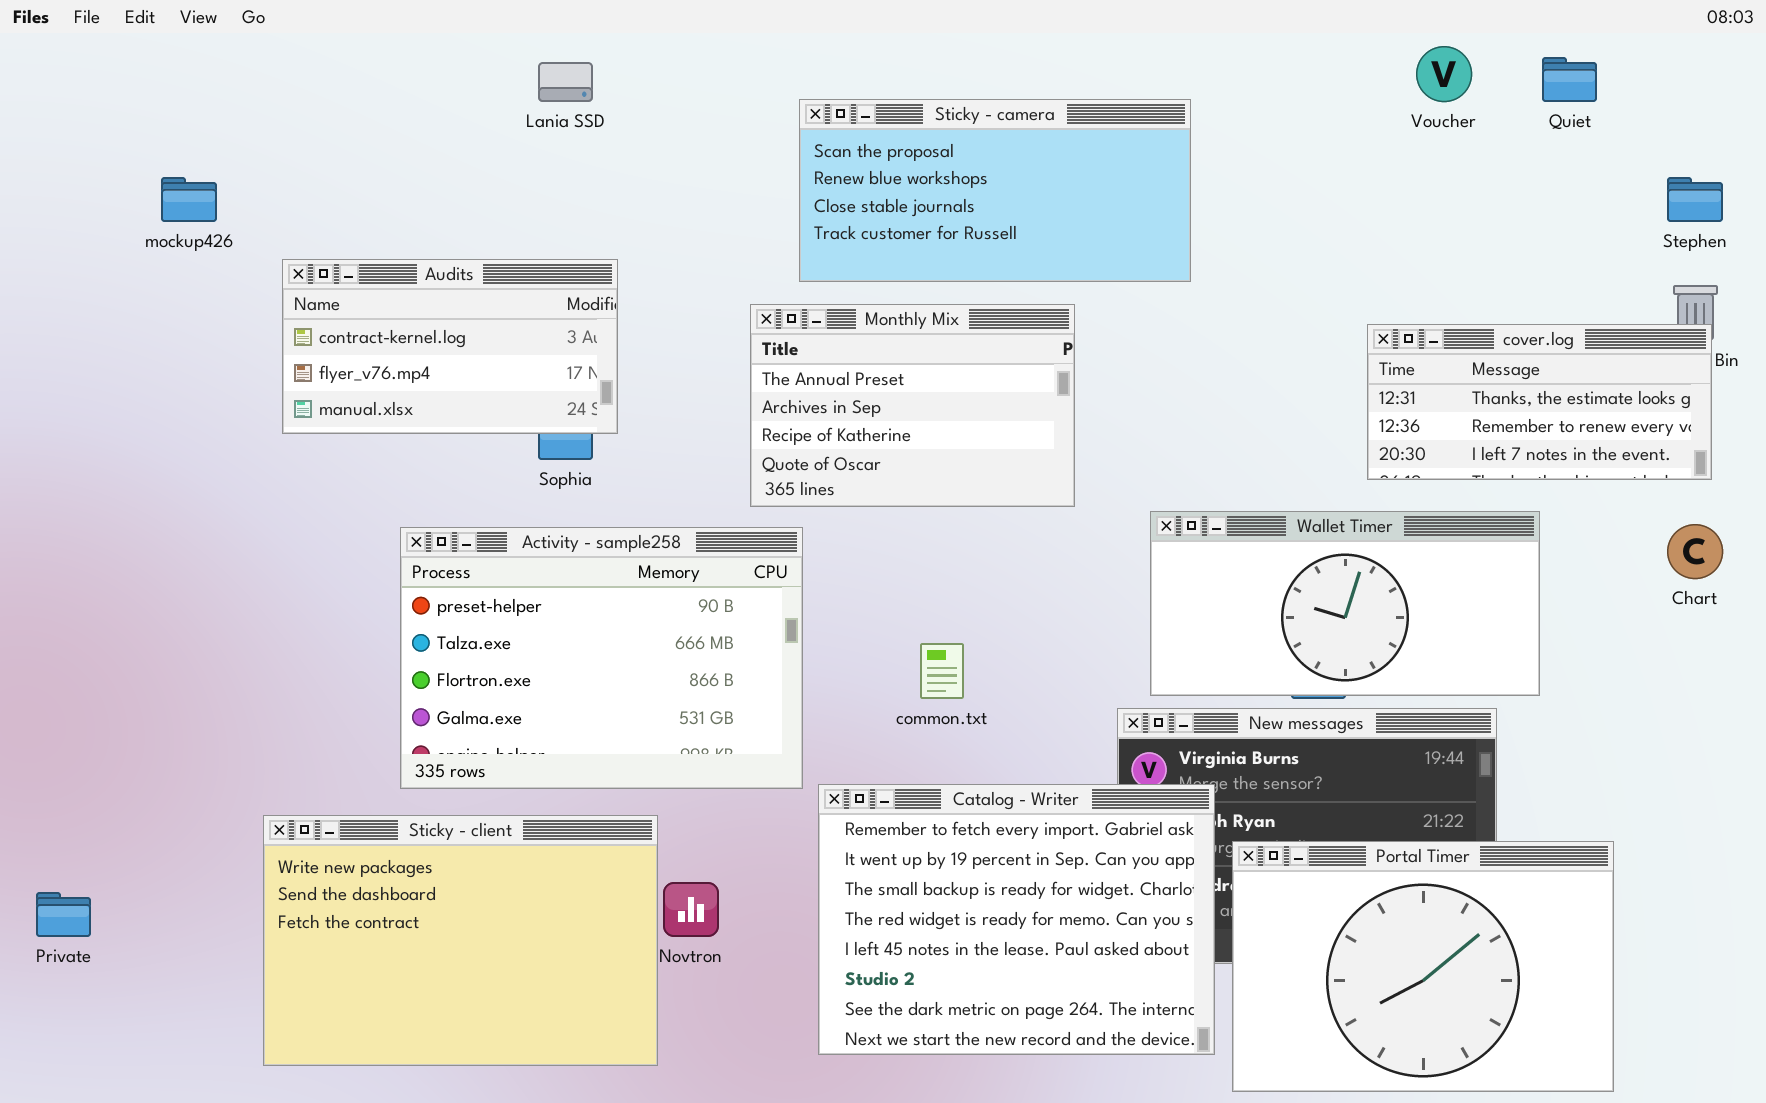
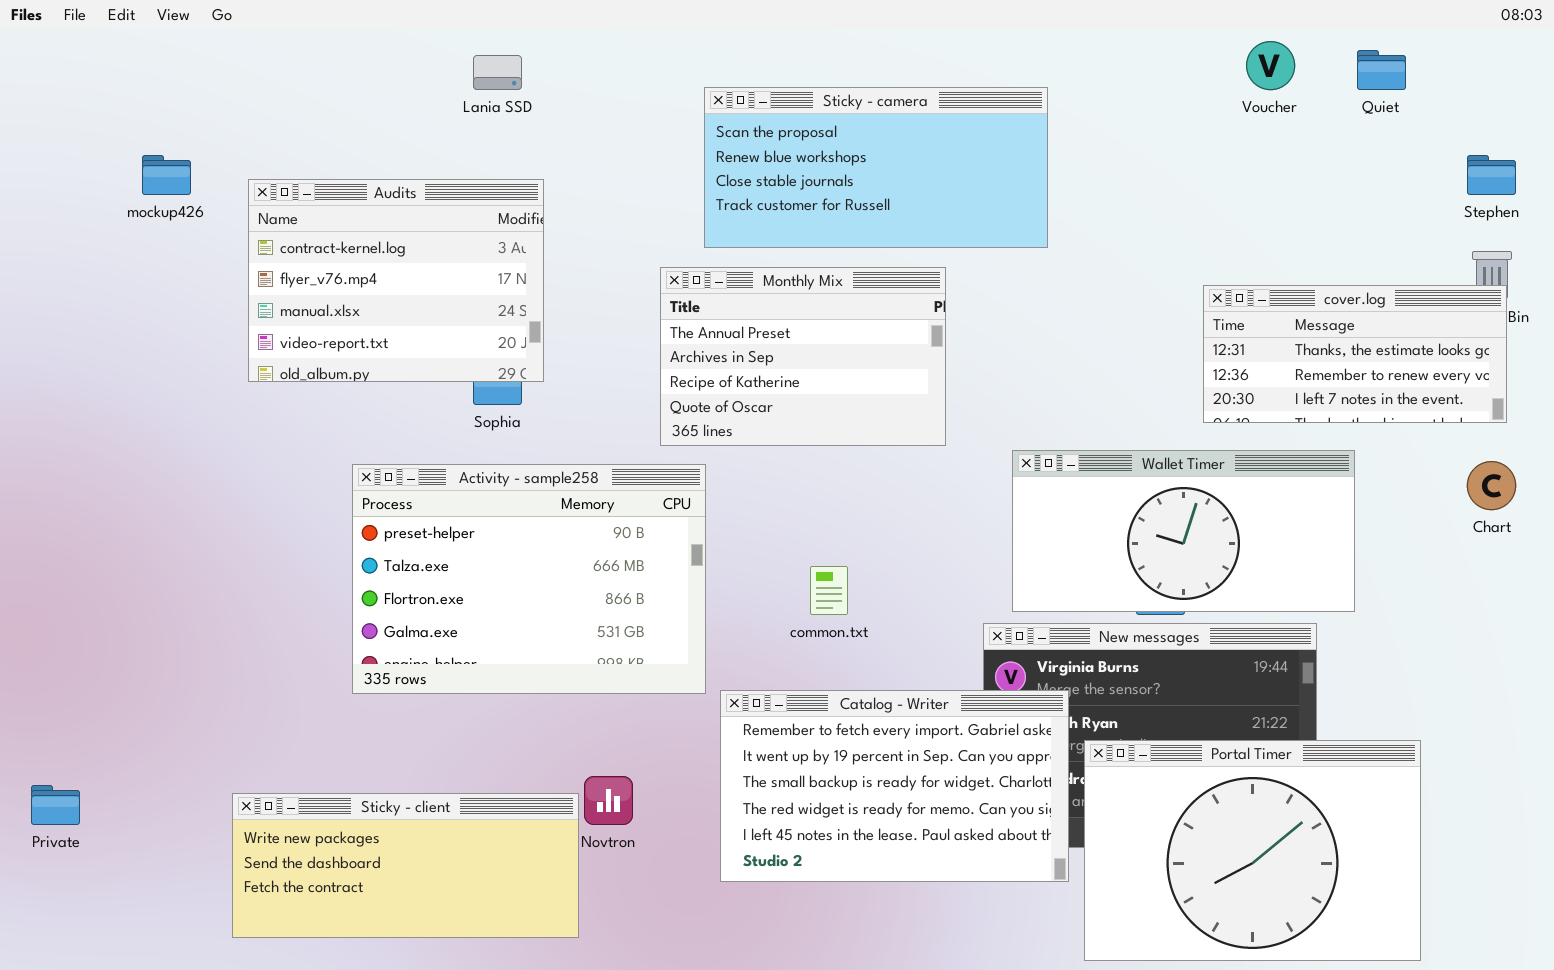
Audits: [282,259,618,434] -> [248,179,544,382], resized
Catalog - Writer: [818,784,1215,1055] -> [720,690,1069,882], resized
Sticky - client: [263,815,658,1066] -> [232,793,579,938], resized

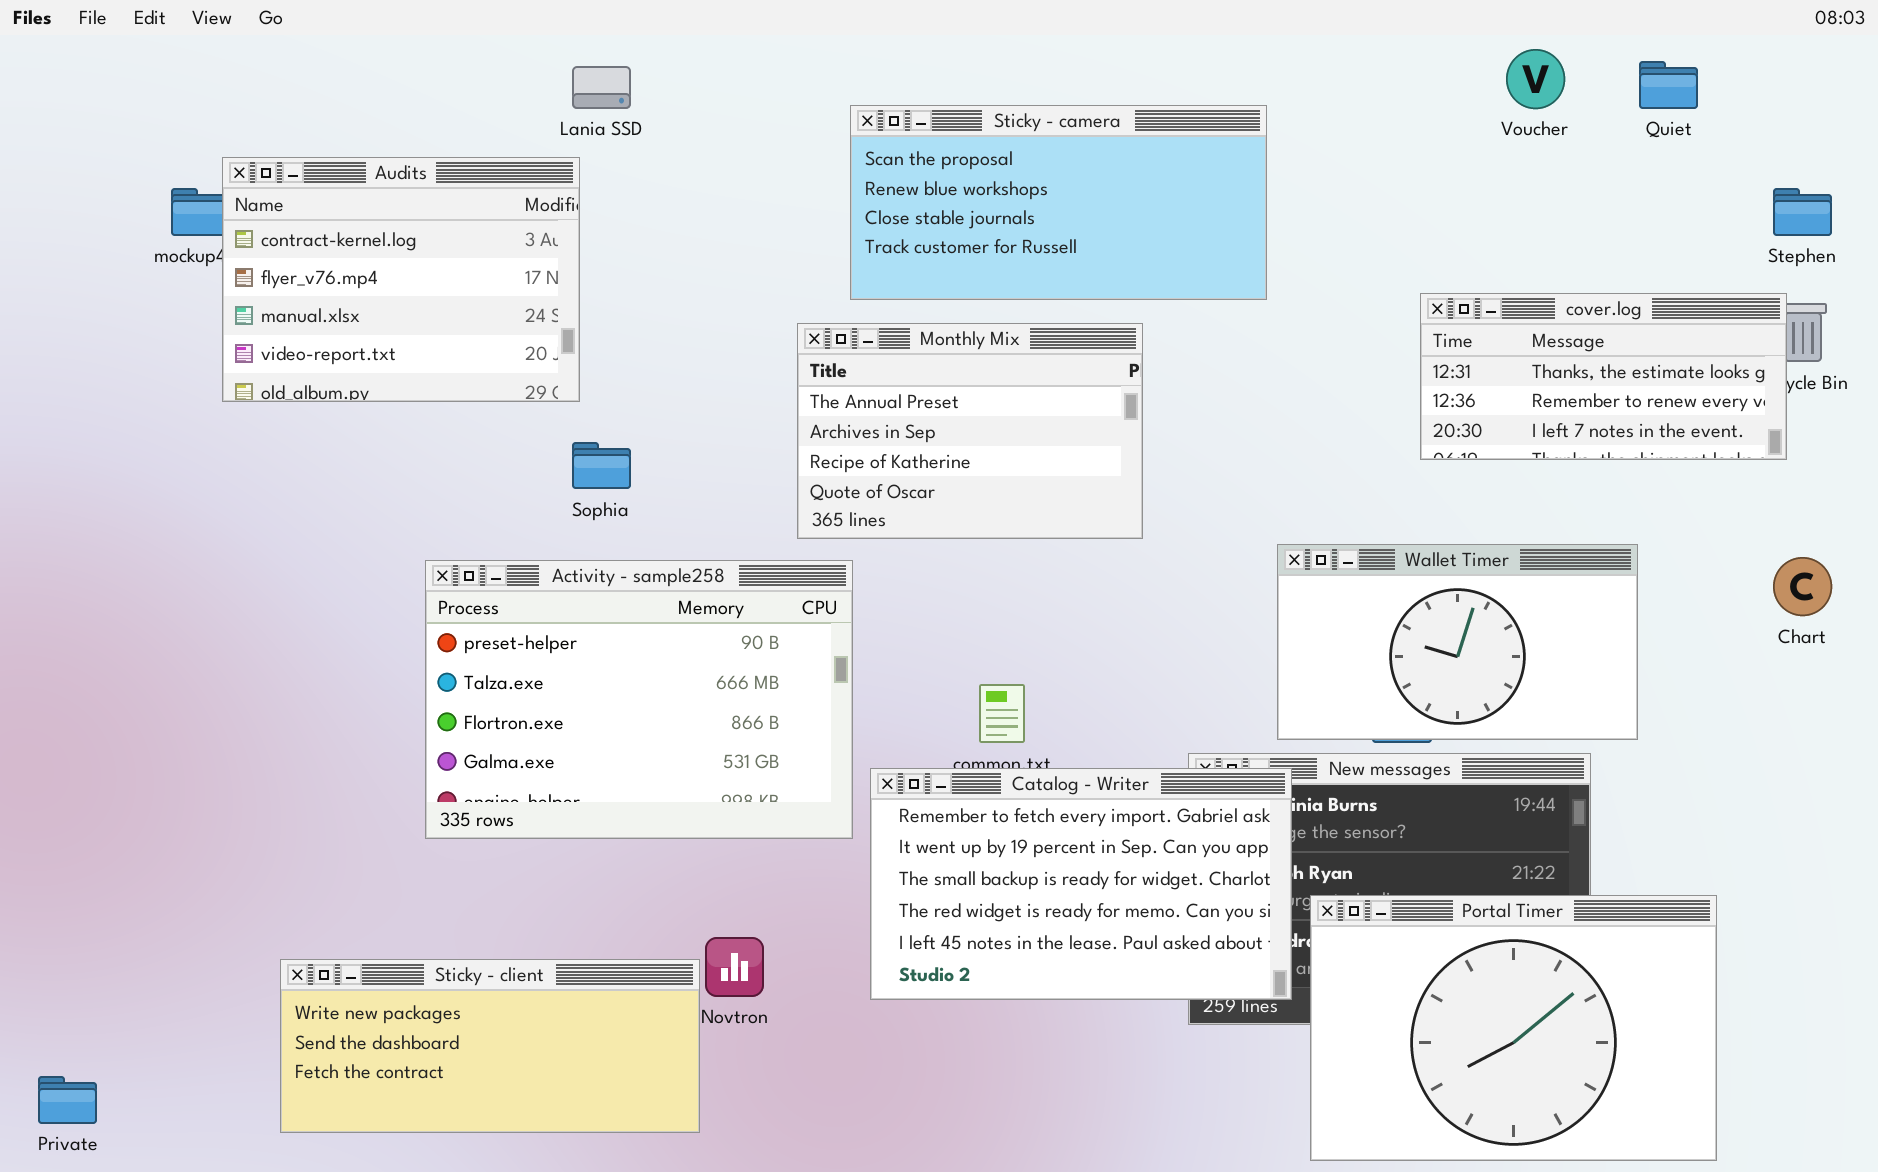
Audits: [248,179,544,382] -> [222,157,580,402], moved
cover.log: [1203,285,1507,423] -> [1420,293,1787,460], moved
Wallet Timer: [1012,450,1355,612] -> [1277,544,1638,740], resized
Catalog - Writer: [720,690,1069,882] -> [870,768,1292,1000], moved
Private: [31,785,80,825] -> [38,1076,97,1124], moved

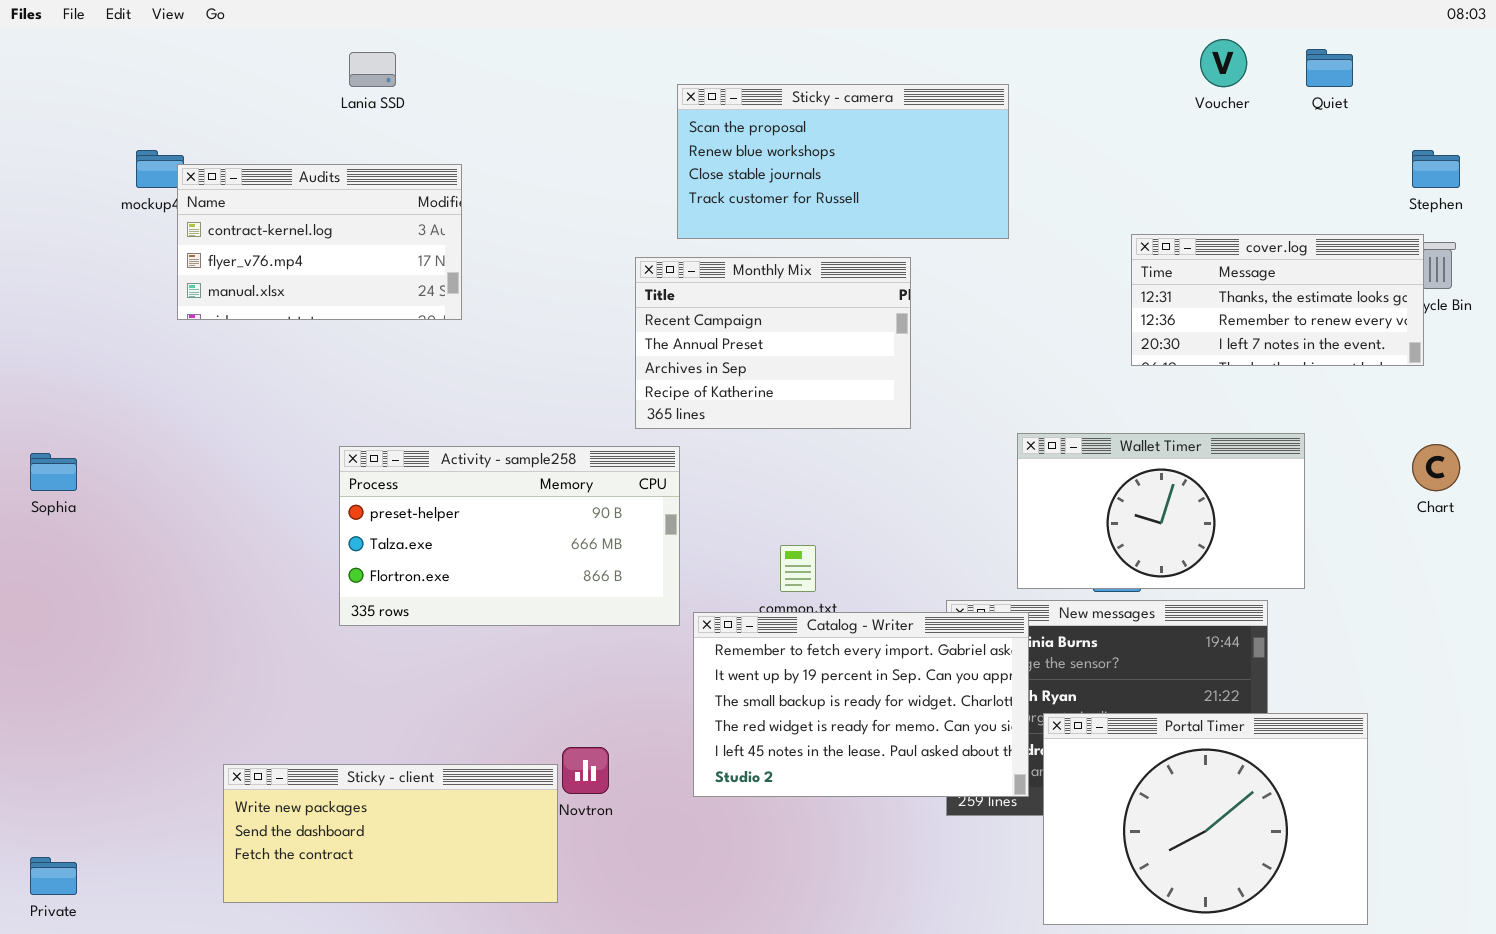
Lania SSD: [572,66,631,109] -> [349,52,396,87], moved
Audits: [222,157,580,402] -> [177,164,462,320], resized
Monthly Mix: [797,323,1143,539] -> [635,257,911,429], scrolled up 1 row
Sophia: [572,442,631,489] -> [30,453,77,491], moved
Activity - sample258: [425,560,853,839] -> [339,446,680,626], resized

